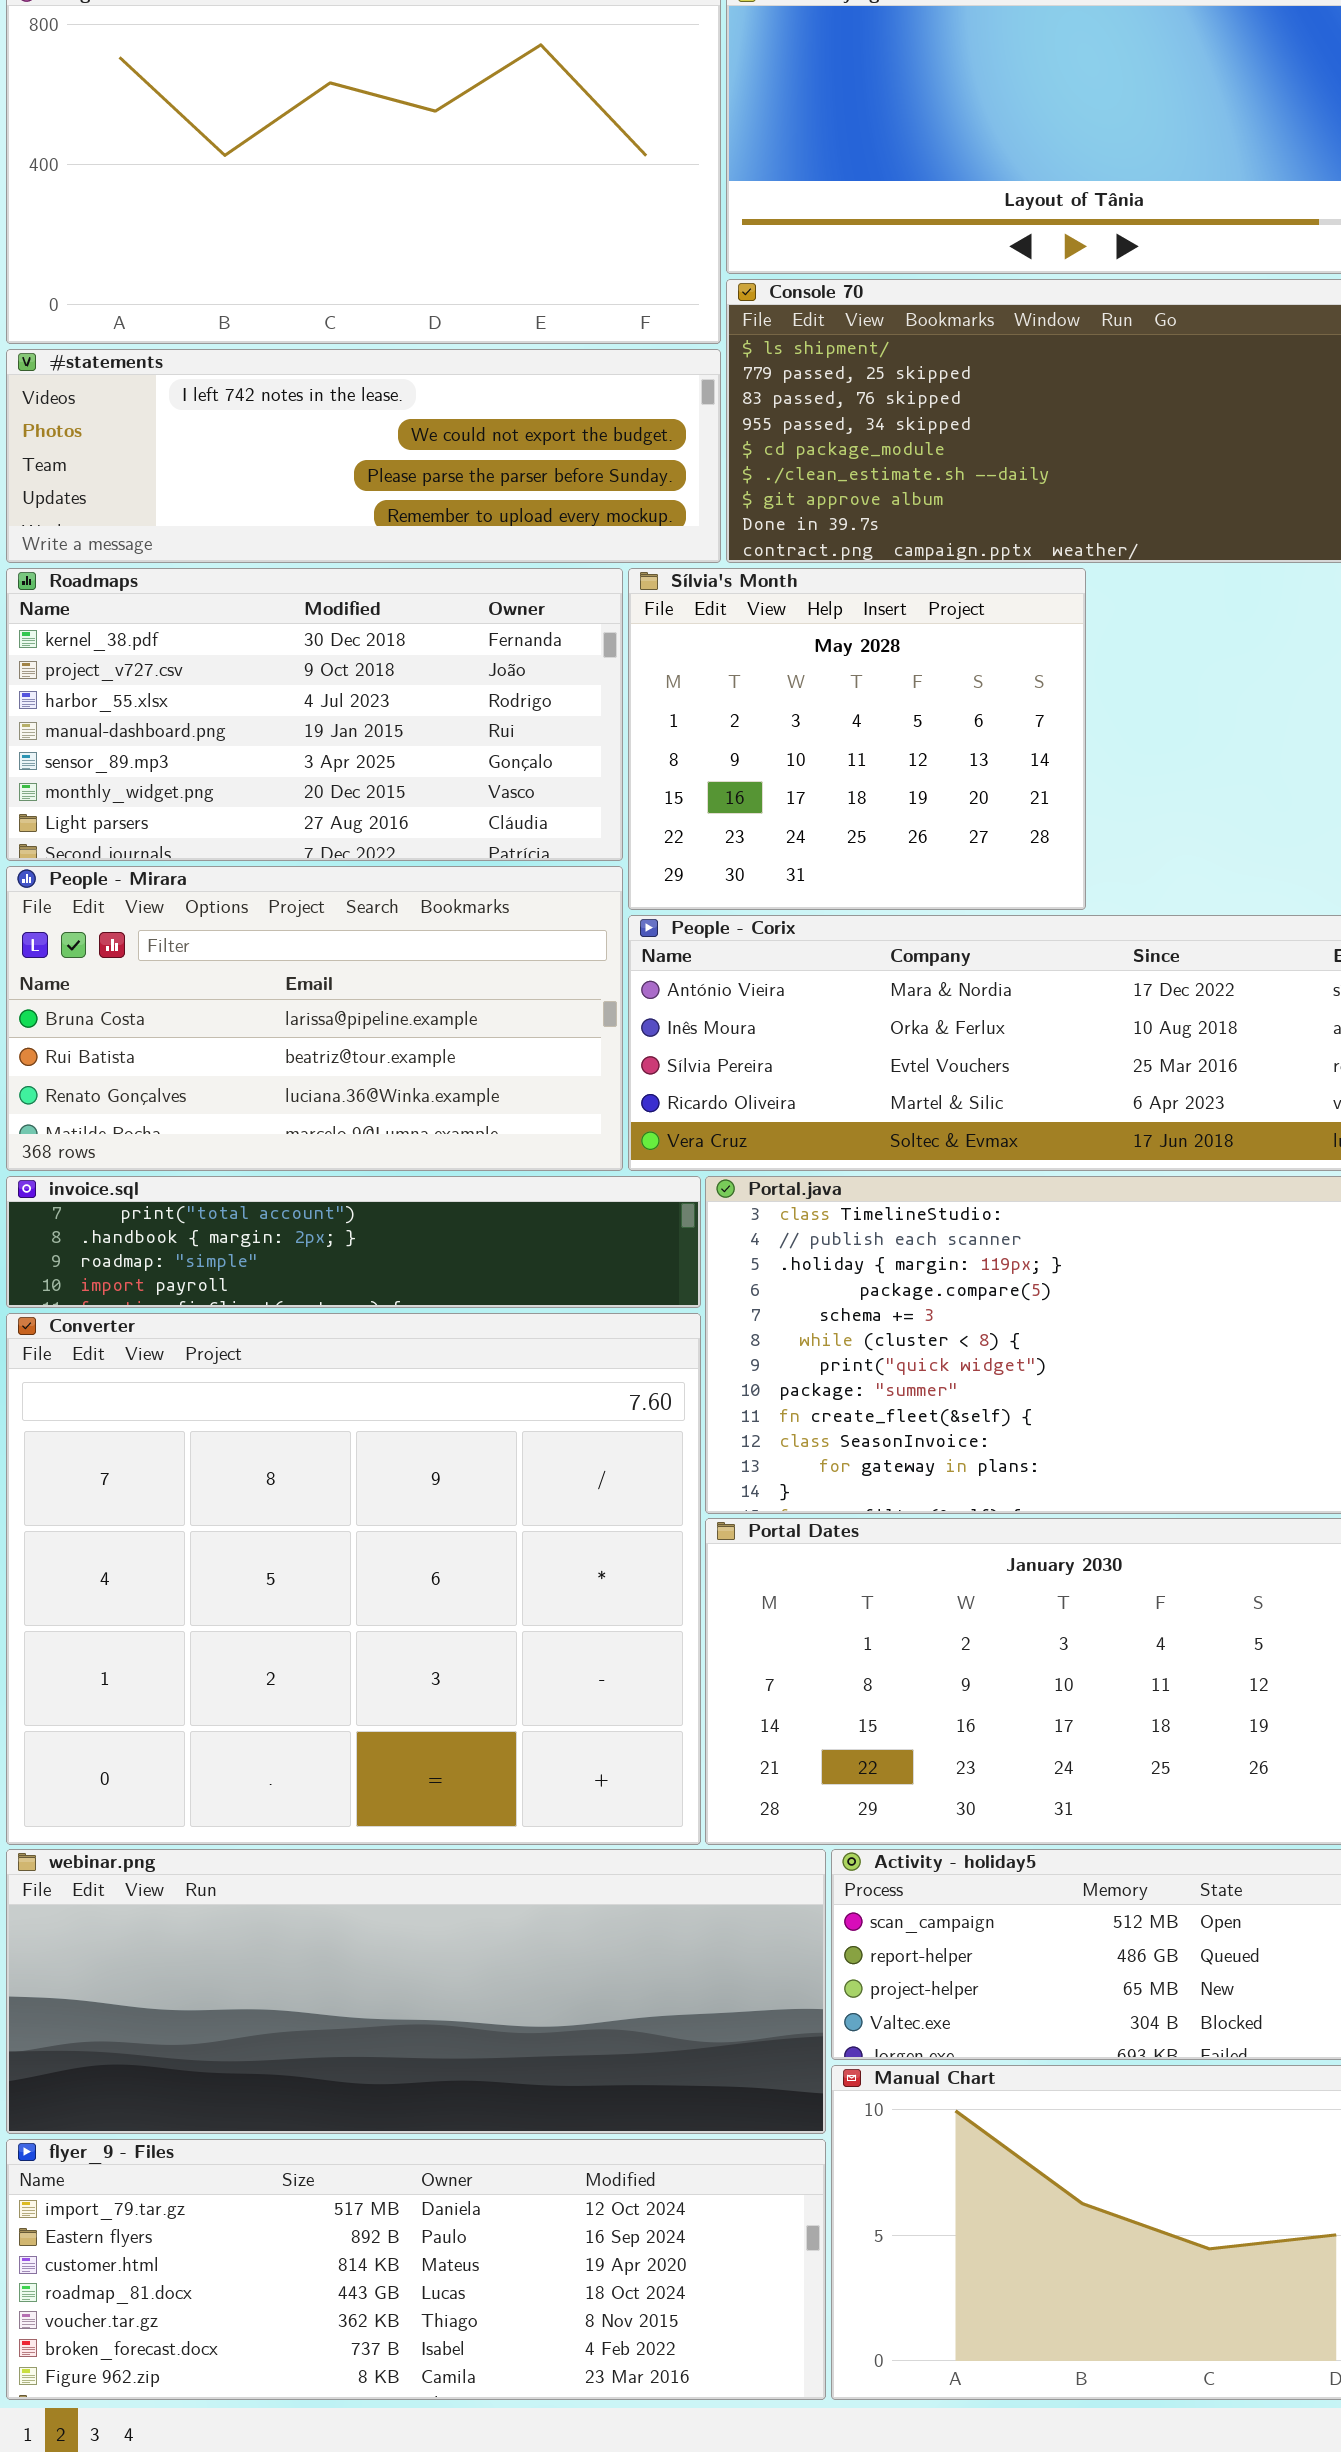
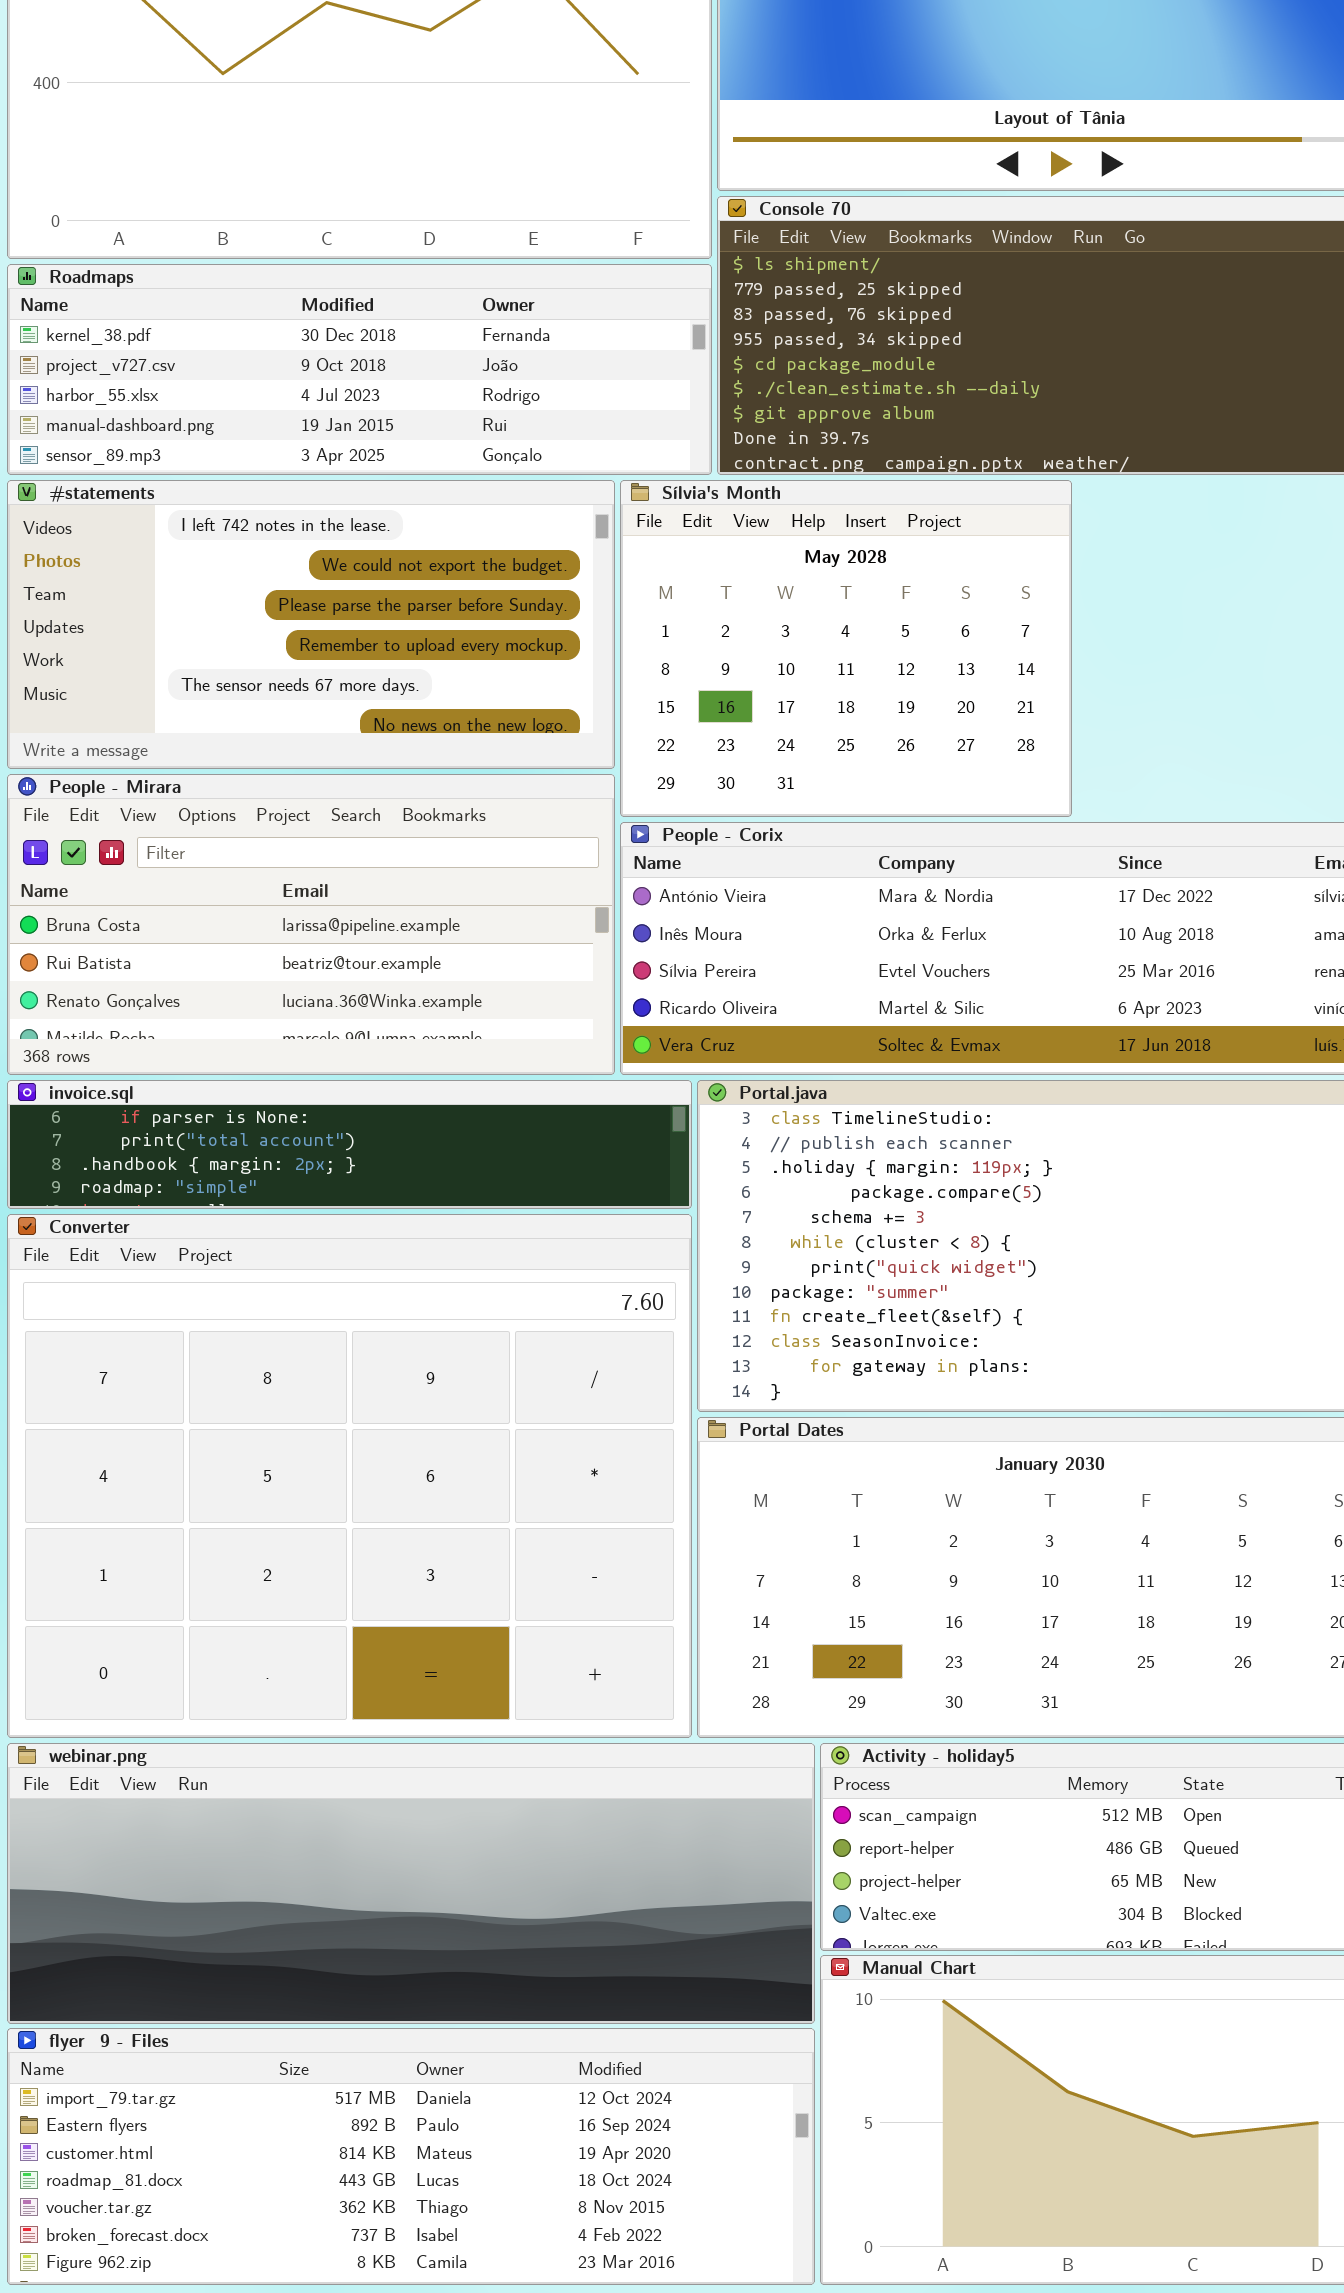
#statements: [6,349,721,563] -> [7,480,615,769], moved, resized
Roadmaps: [6,568,623,861] -> [7,264,712,475], moved, resized
invoice.sql: [6,1176,701,1308] -> [7,1080,692,1209], scrolled up 1 row

